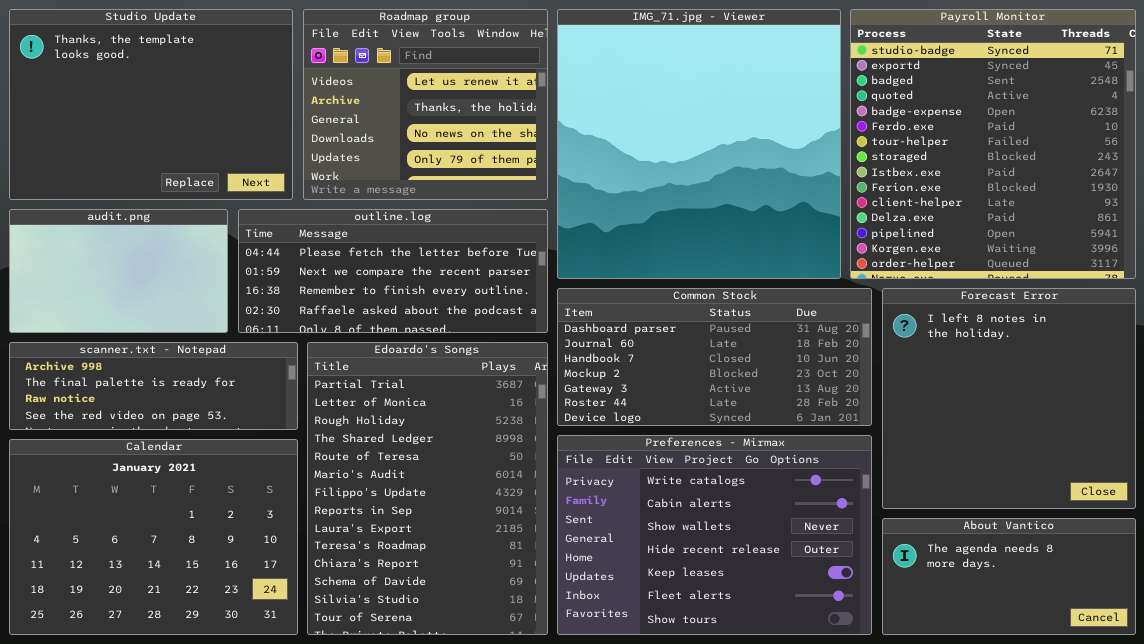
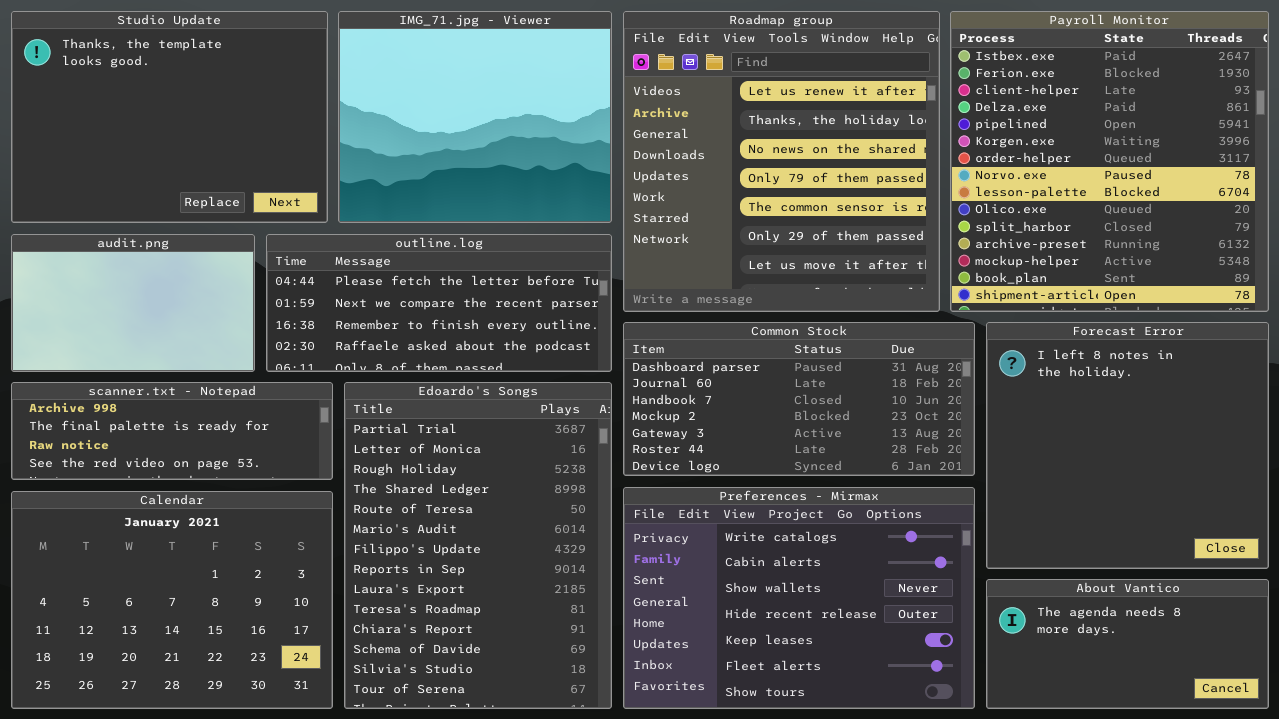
Roadmap group: [303,9,548,200] -> [623,11,940,312], moved, resized
IMG_71.jpg - Viewer: [557,9,841,279] -> [338,11,612,223], moved, resized
Payroll Monitor: [850,9,1136,279] -> [950,11,1269,312], scrolled down 8 rows

